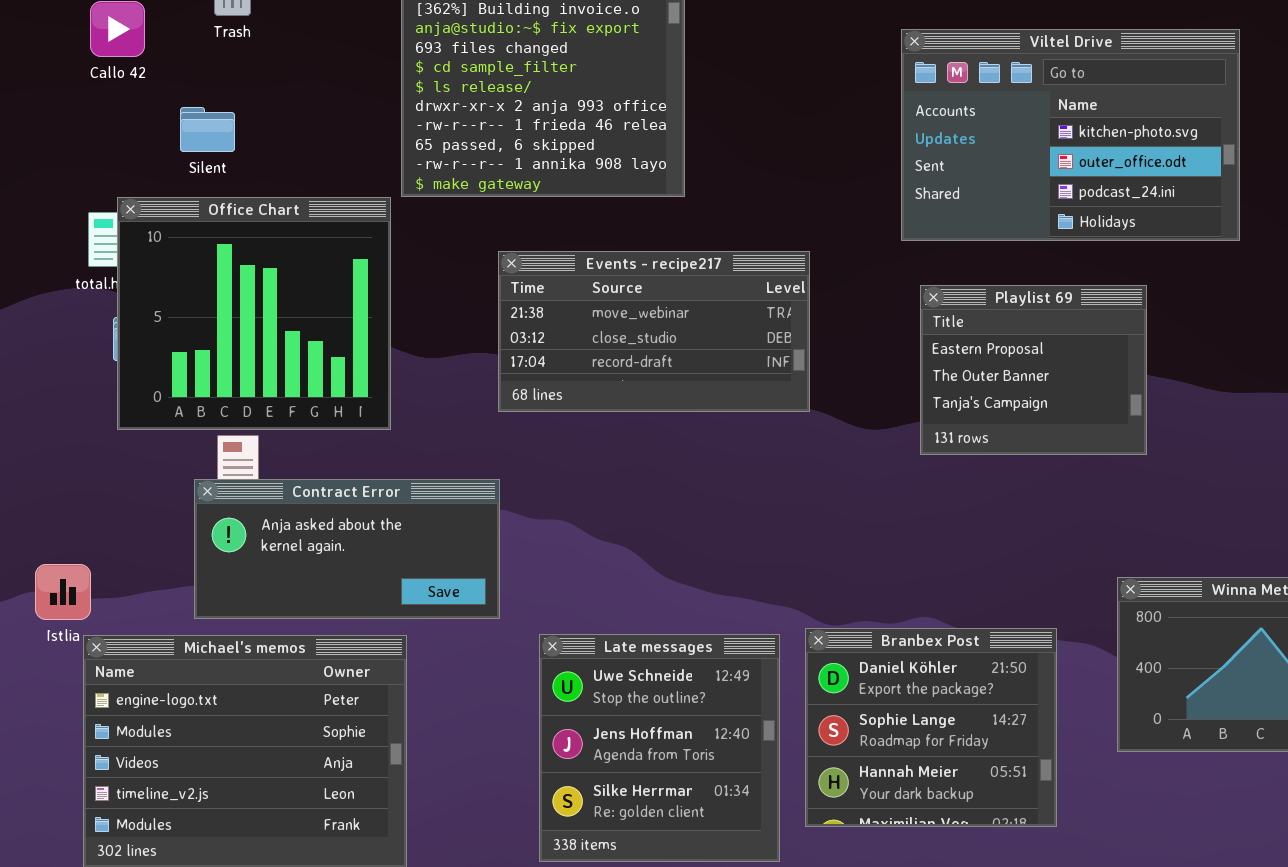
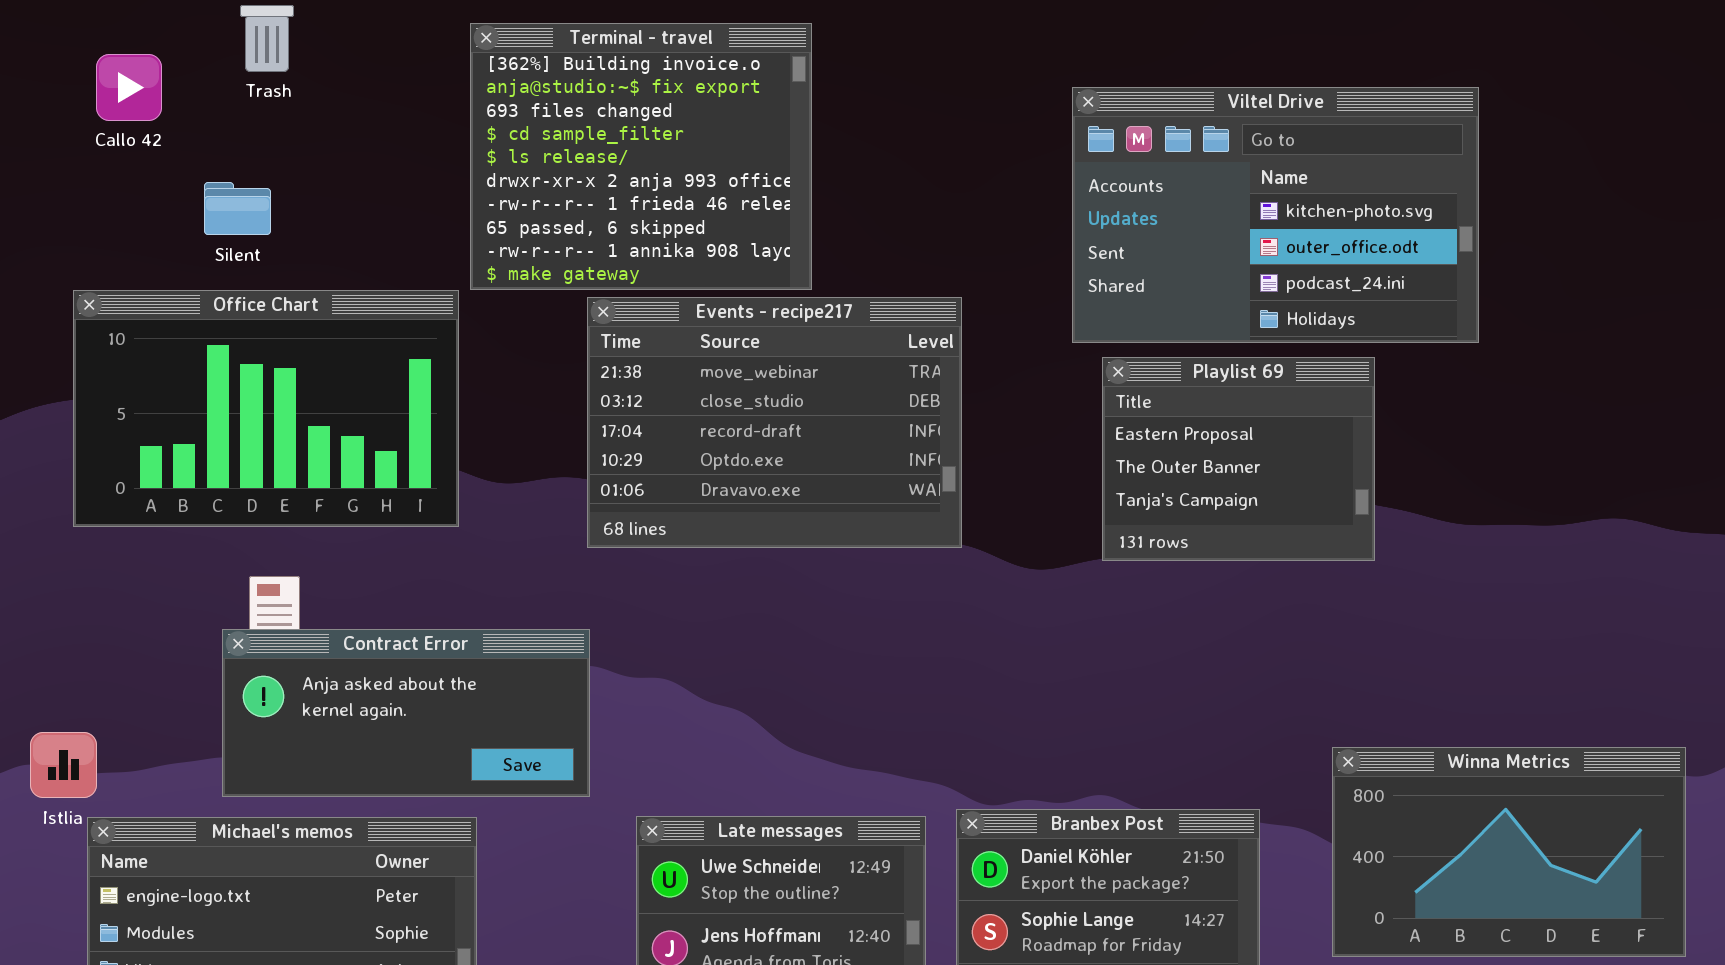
Office Chart: [117,197,391,430] -> [73,290,459,527], resized
Events - recipe217: [498,251,810,412] -> [587,297,962,548], resized
Playlist 69: [920,285,1147,455] -> [1102,357,1375,561], moved

